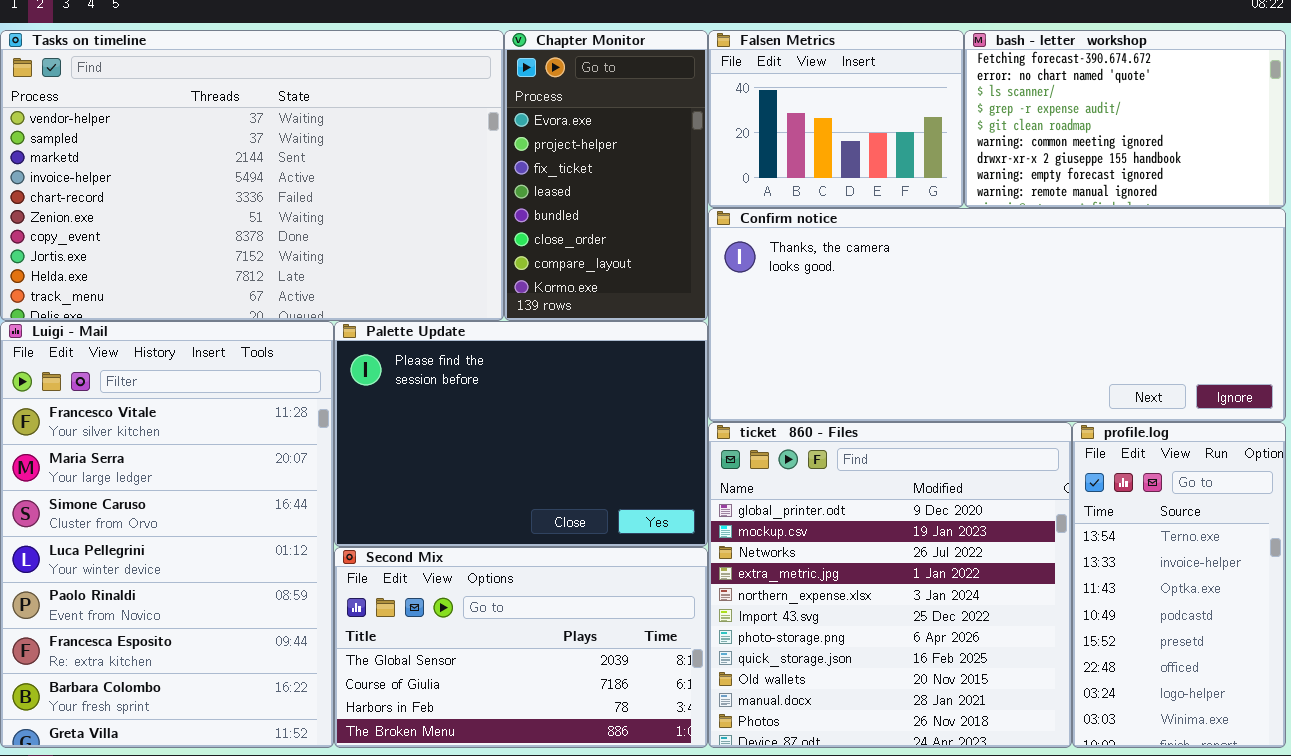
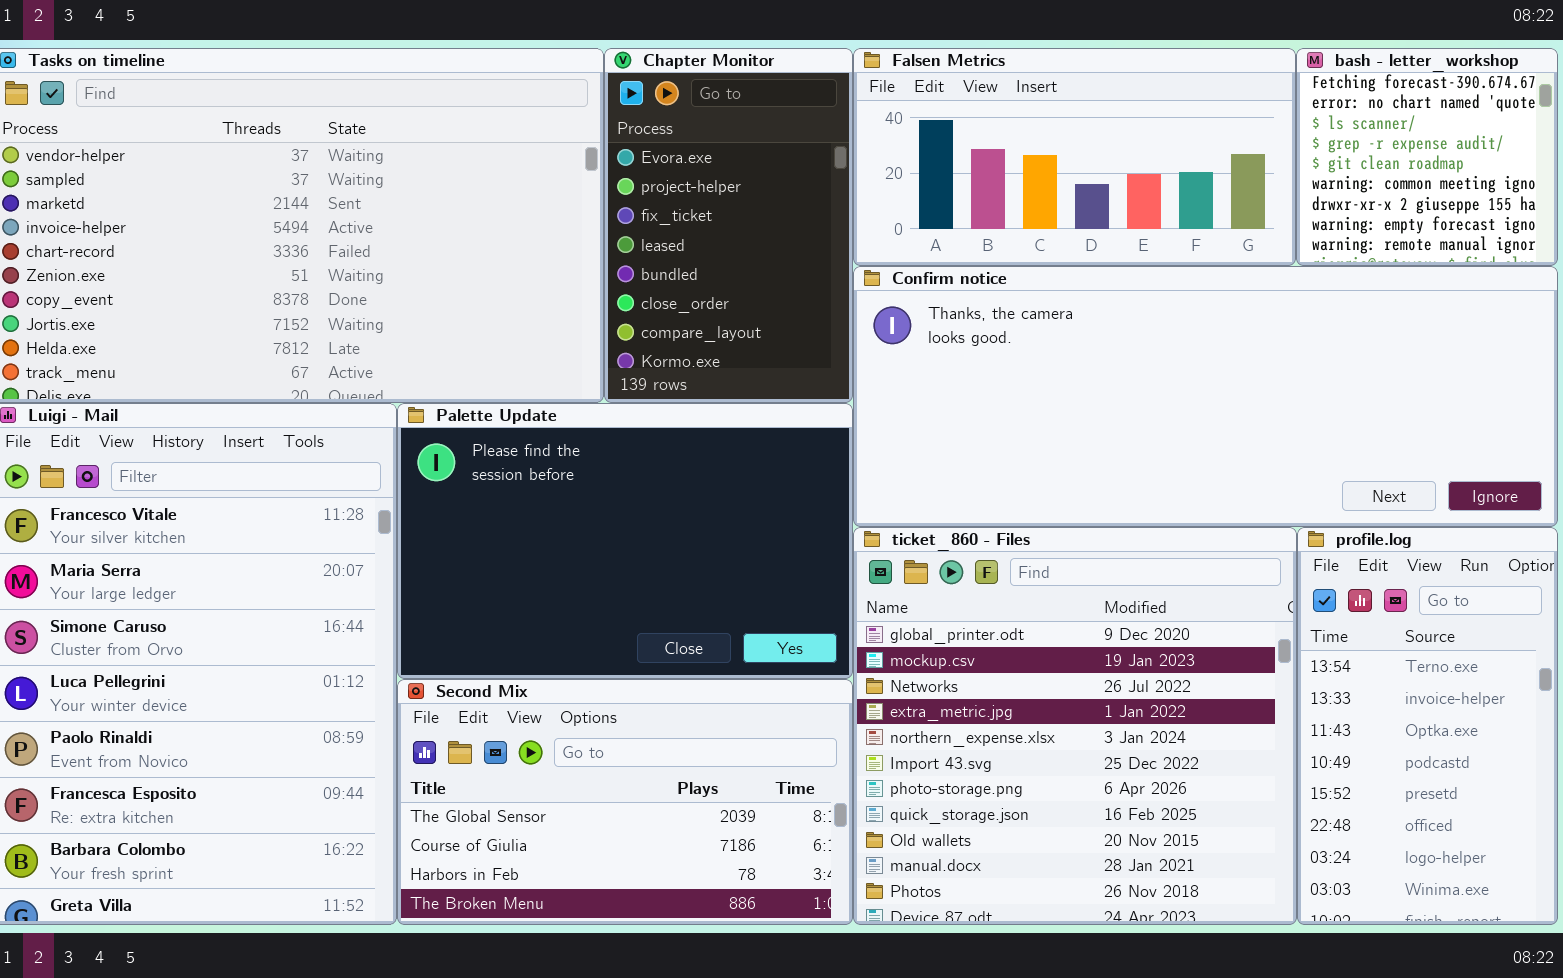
Falsen Metrics: [708,30,964,208] -> [853,48,1296,266], resized
bash - letter_workshop: [964,30,1286,208] -> [1296,48,1558,266], resized

